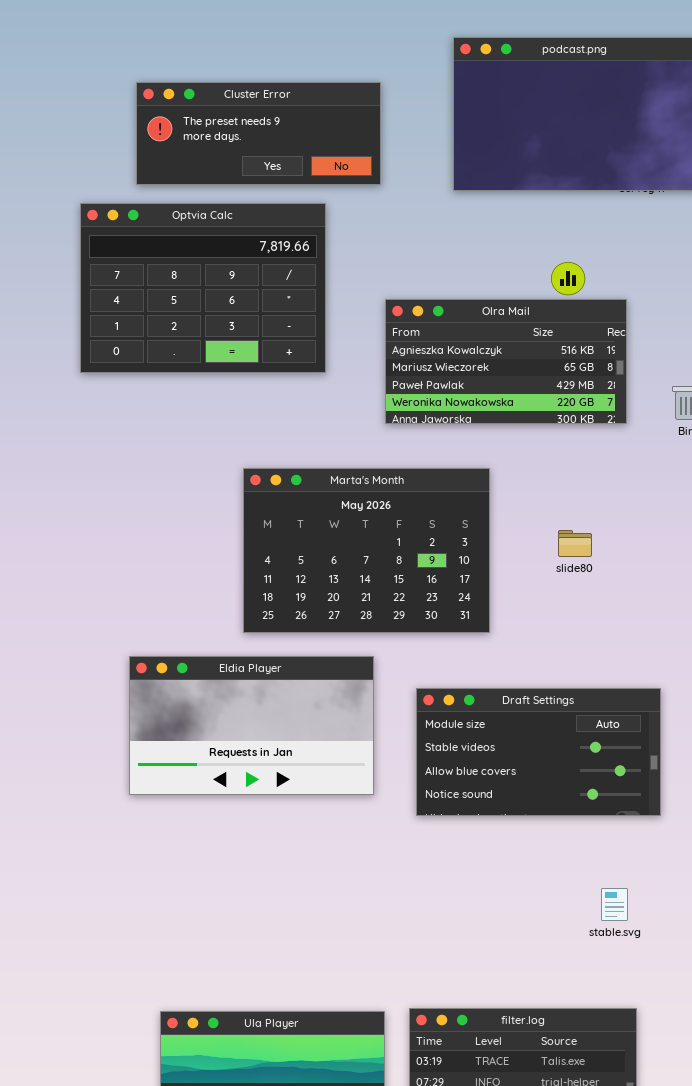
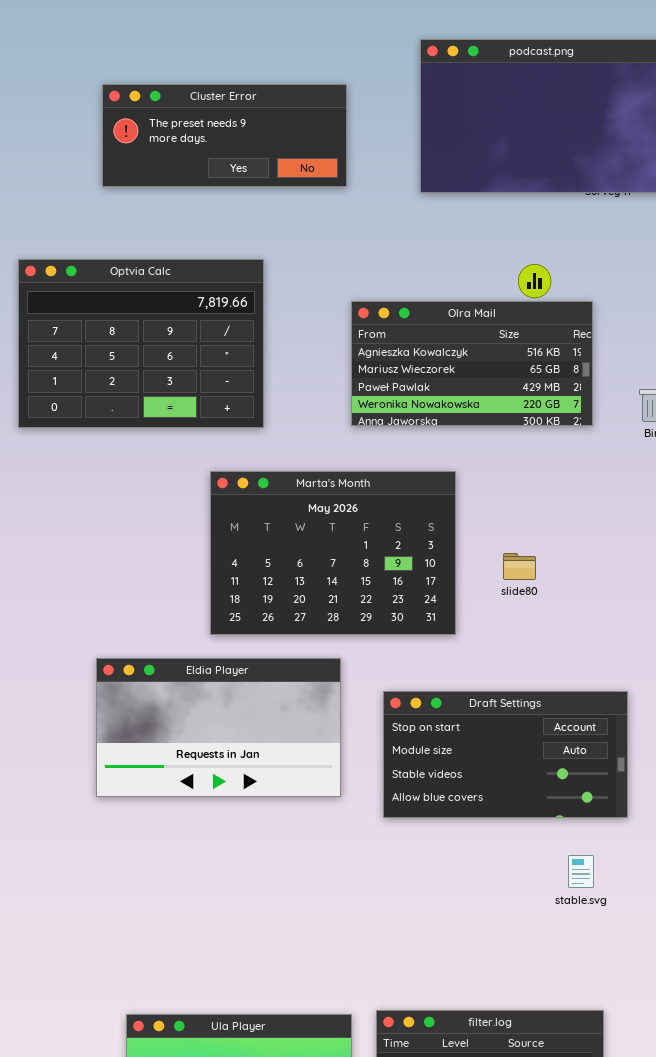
Optvia Calc: [80,203,326,373] -> [18,259,264,428], moved
slide80: [558,530,592,557] -> [503,553,536,580], moved
Draft Settings: [416,688,661,816] -> [383,691,628,818], scrolled up 1 row
stable.svg: [601,888,628,921] -> [568,855,594,888], moved

